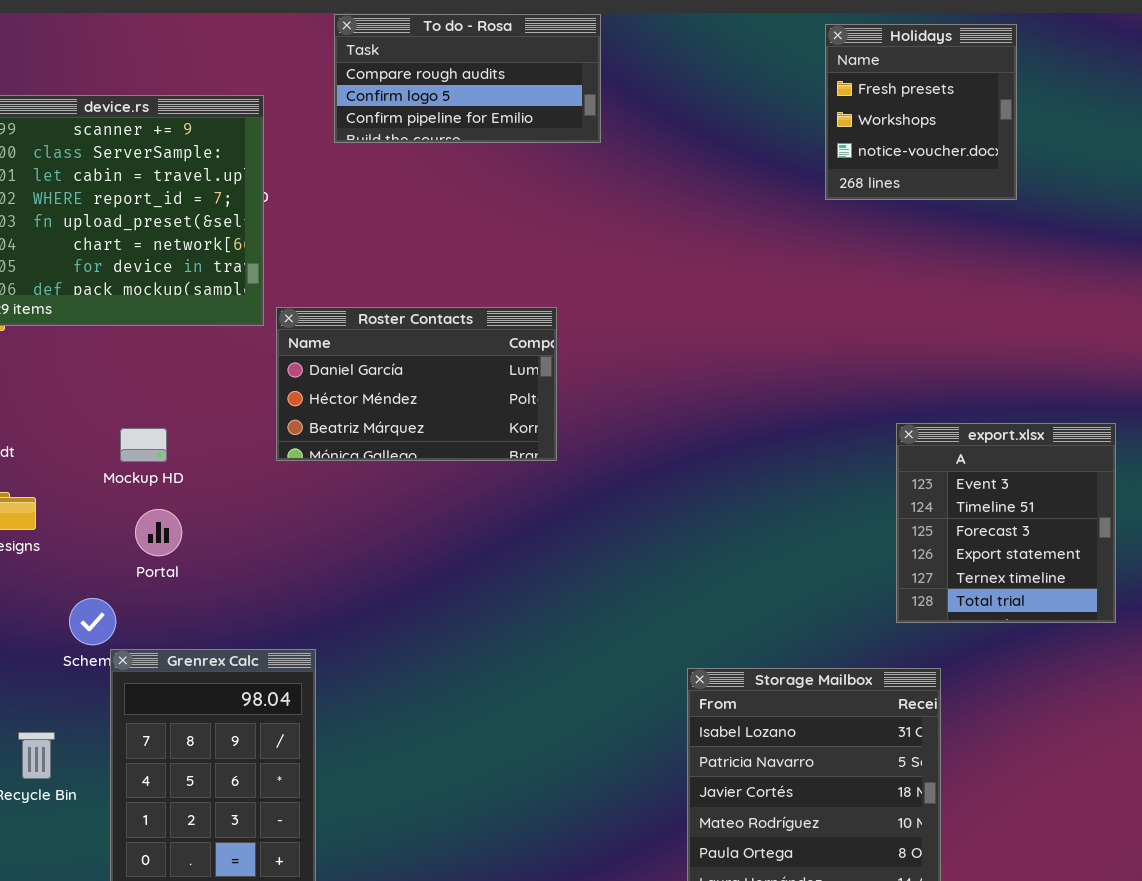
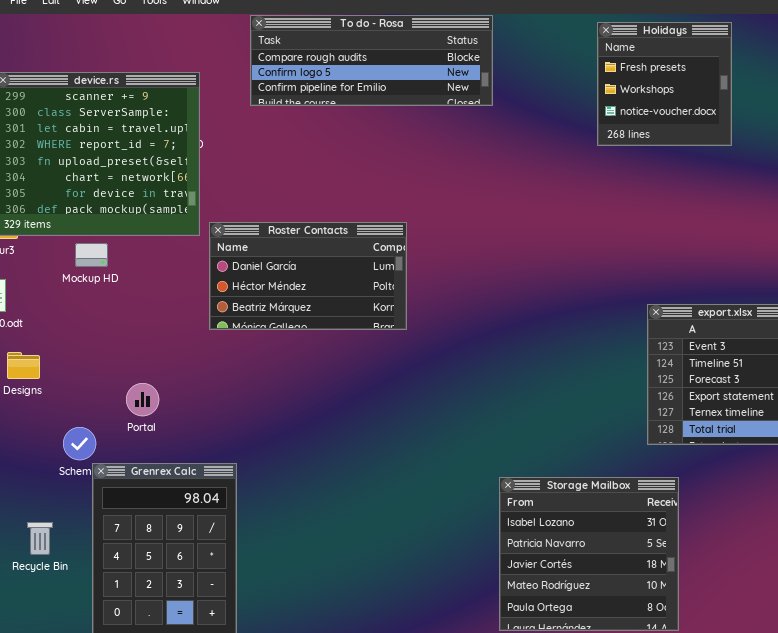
To do - Rosa: [334,14,601,143] -> [250,15,493,106], resized
Mockup HD: [120,428,167,462] -> [75,243,108,267], moved
Portal: [135,509,182,556] -> [126,383,159,416], moved

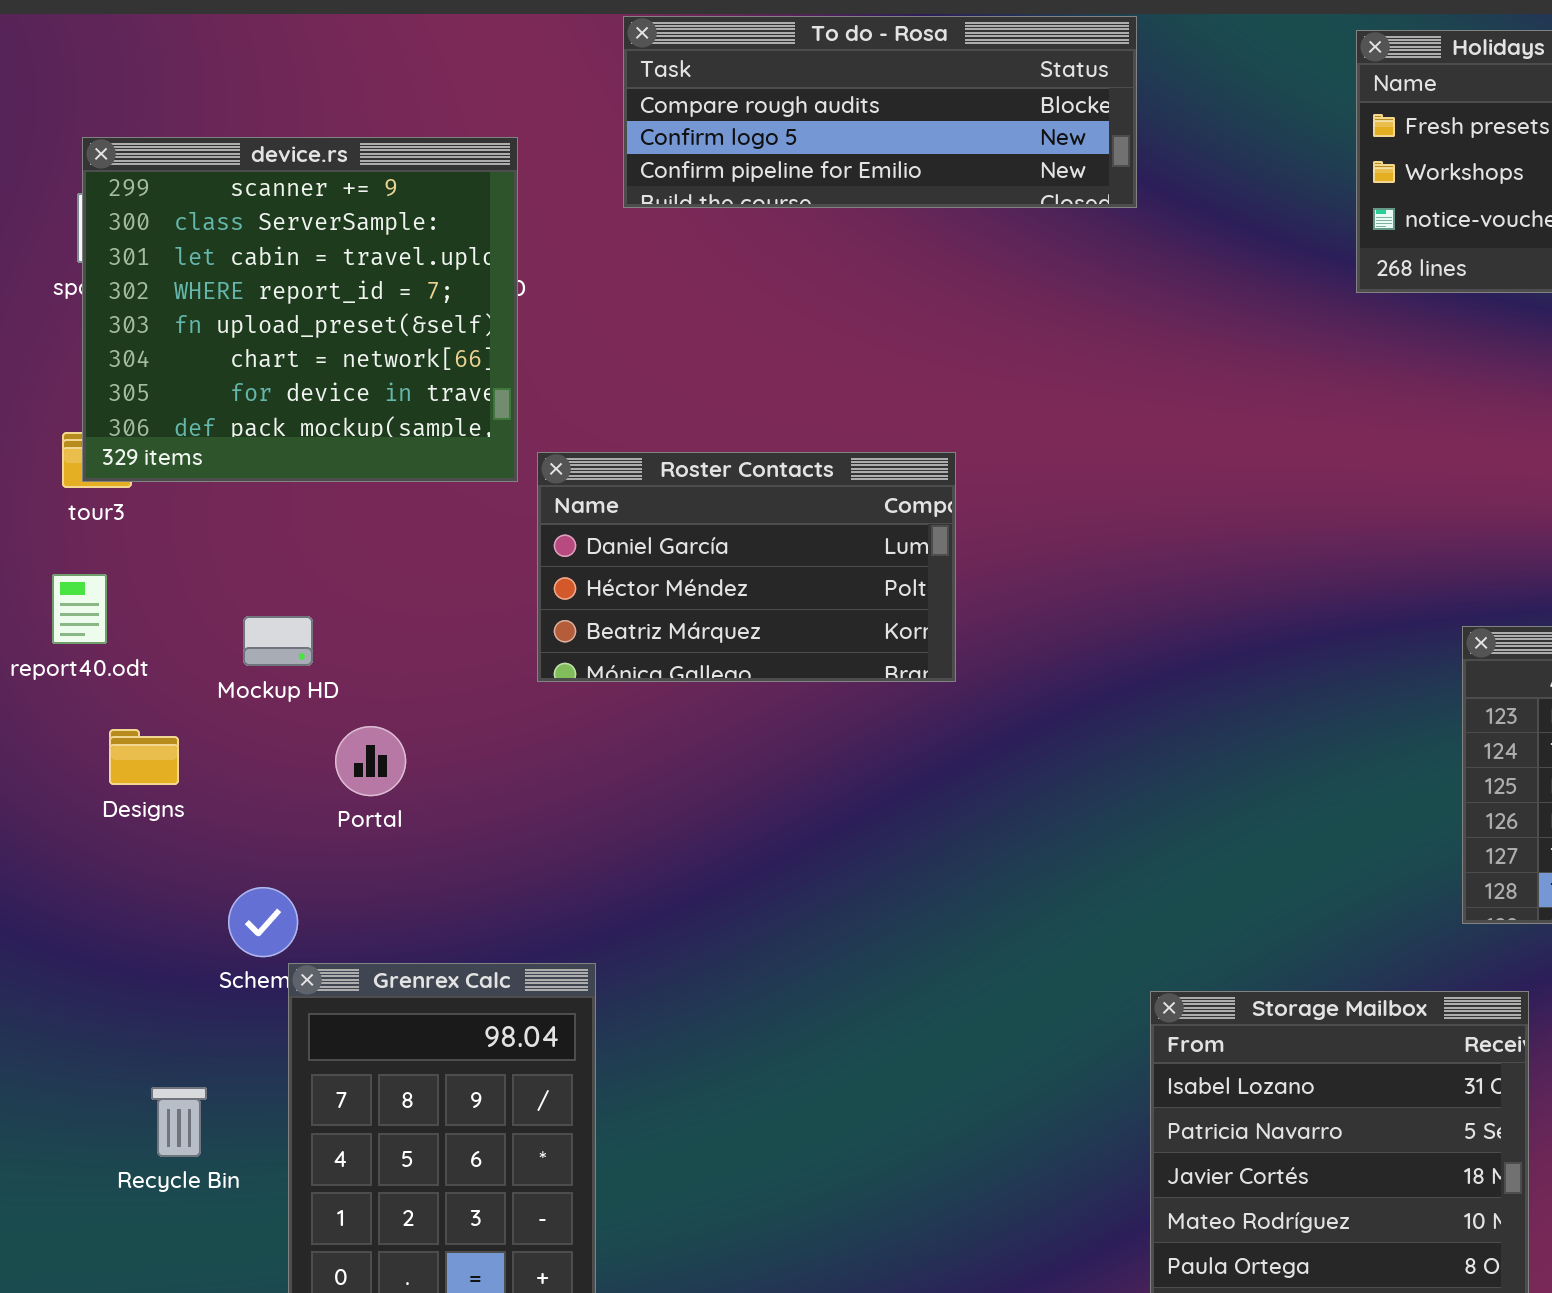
Mockup HD: [75,243,108,267] -> [243,616,313,666], moved
Portal: [126,383,159,416] -> [335,726,406,796], moved

